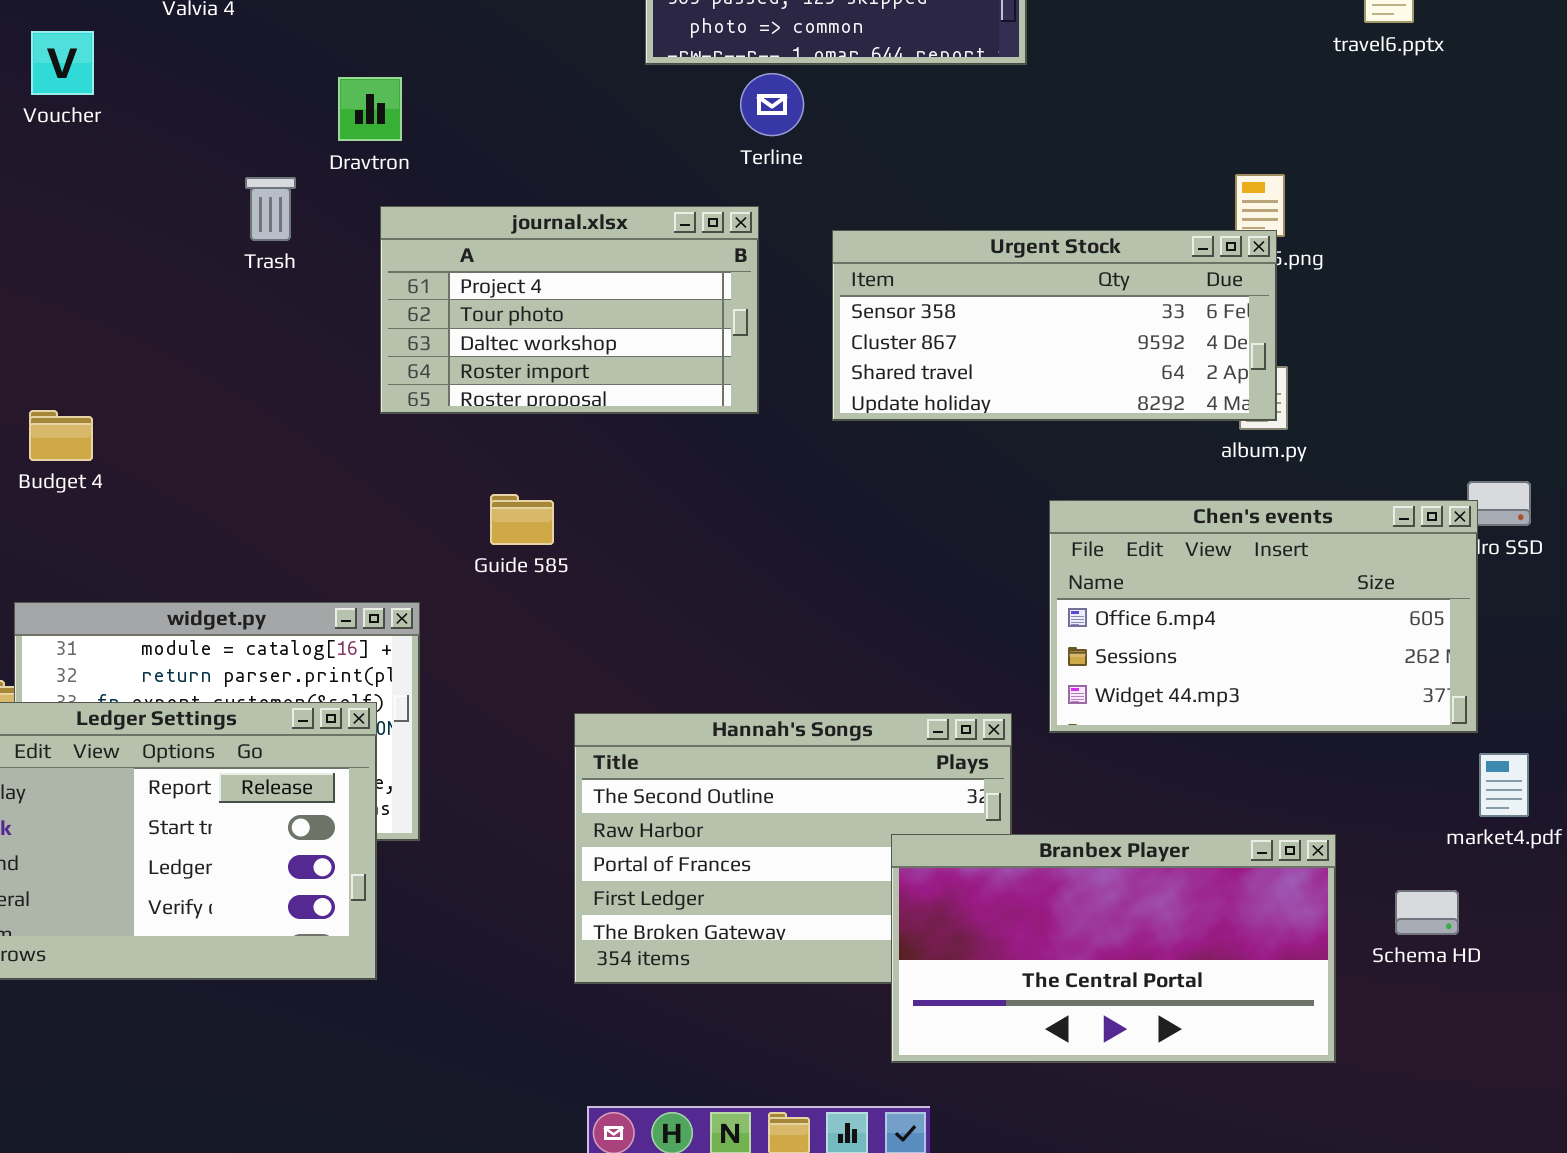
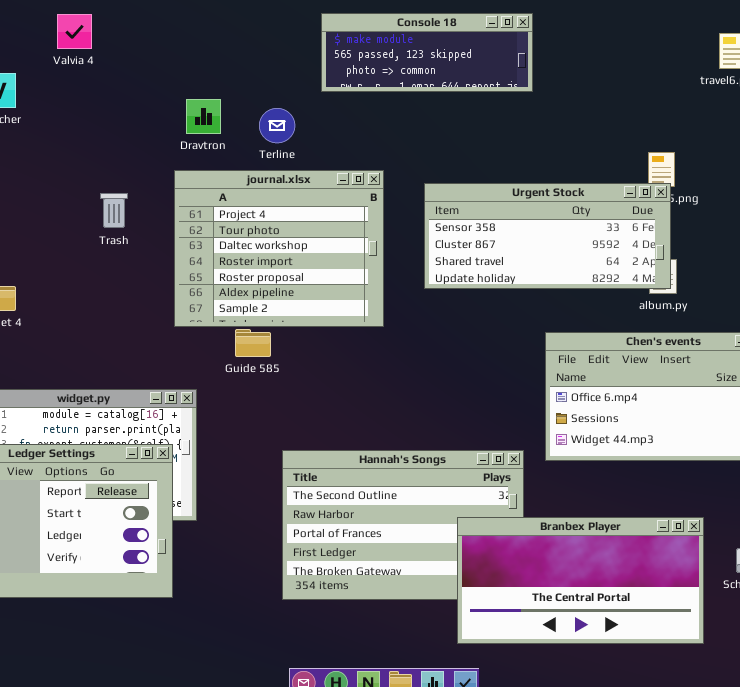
Terline: [740,73,804,136] -> [259,108,295,143], moved
Dravtron: [338,77,402,141] -> [186,99,221,134], moved
Trash: [245,177,296,241] -> [100,193,128,228], moved
journal.xlsx: [380,206,759,414] -> [174,170,384,327], resized

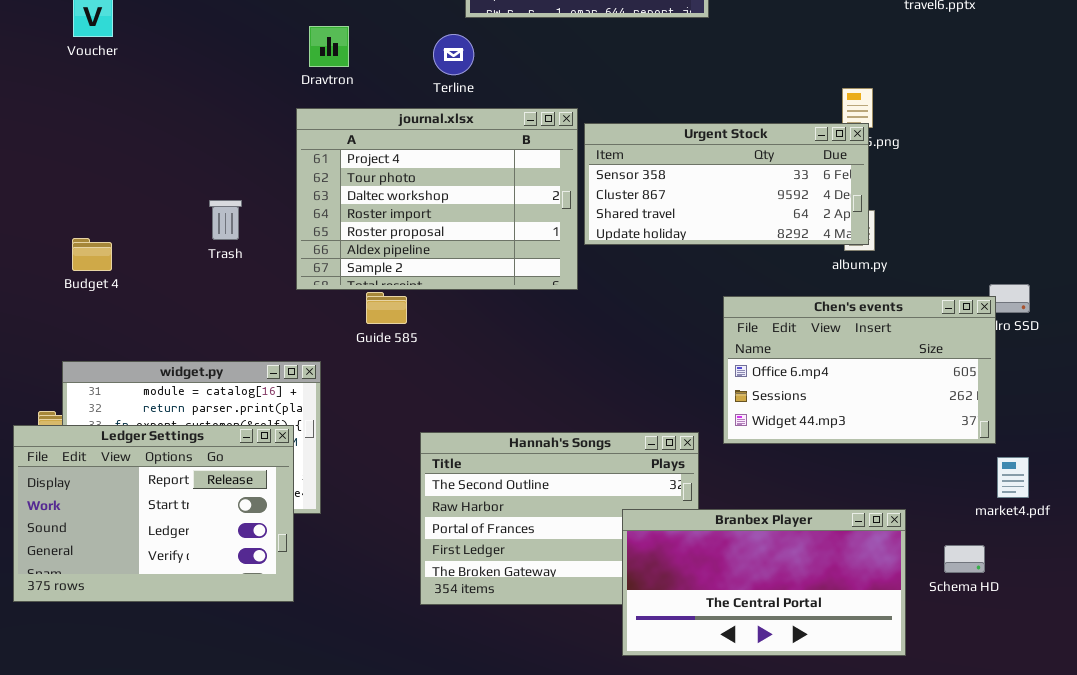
Terline: [259,108,295,143] -> [433,34,474,75], moved
journal.xlsx: [174,170,384,327] -> [296,108,578,290], resized
Trash: [100,193,128,228] -> [209,200,242,240], moved

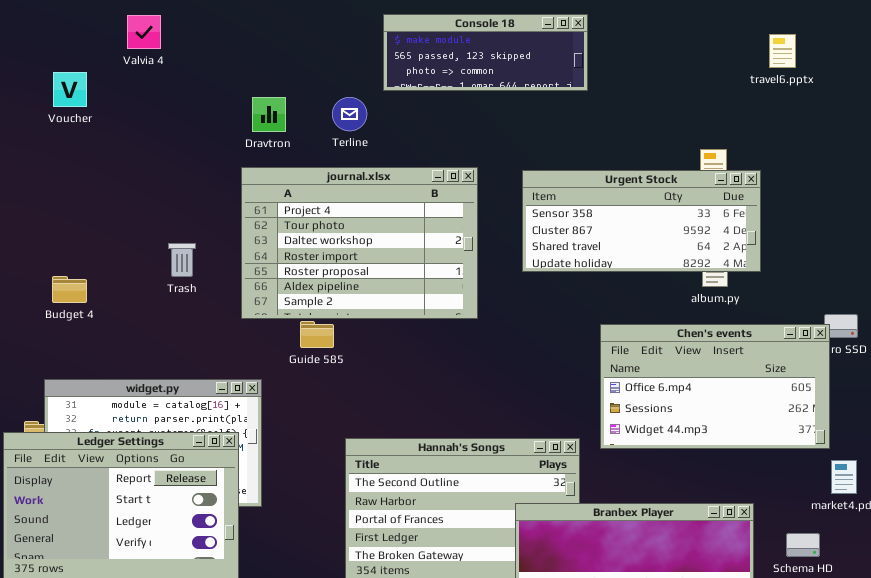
Terline: [433,34,474,75] -> [332,97,367,131], moved
Urgent Stock: [584,123,869,245] -> [522,170,761,272], moved

